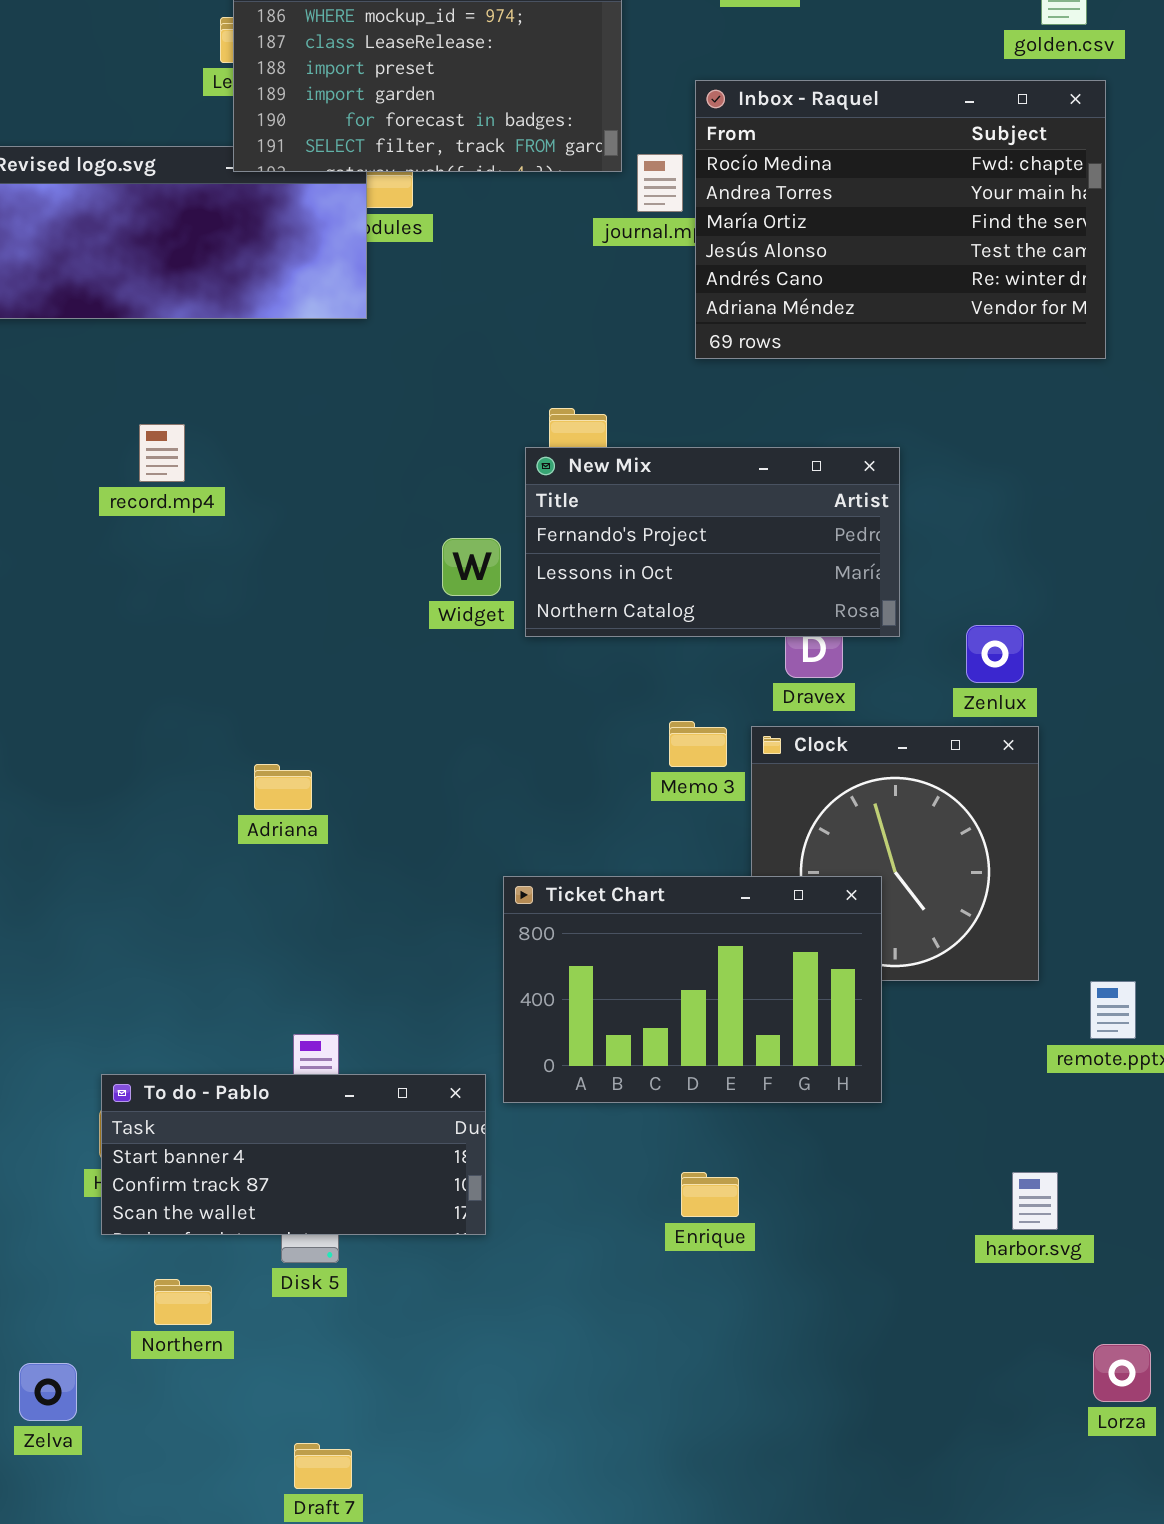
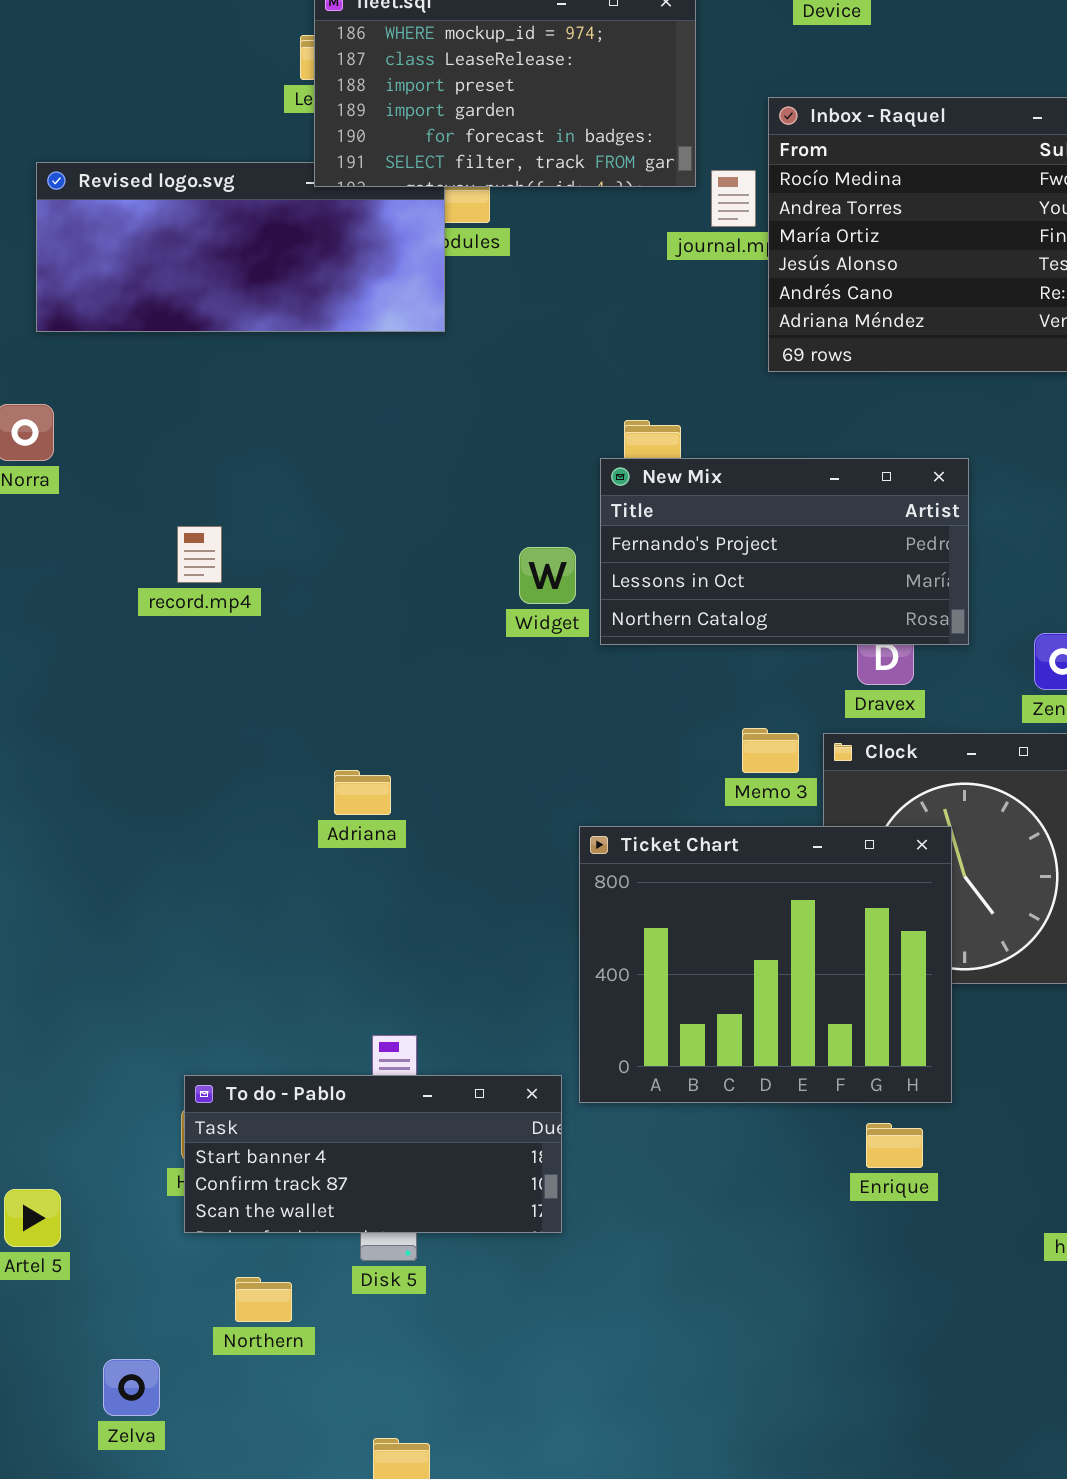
record.mp4: [139,424,185,482] -> [177,526,222,583], moved
Ticket Chart: [503,876,882,1103] -> [579,826,952,1103], resized
Enrique: [681,1172,739,1217] -> [866,1123,923,1168], moved

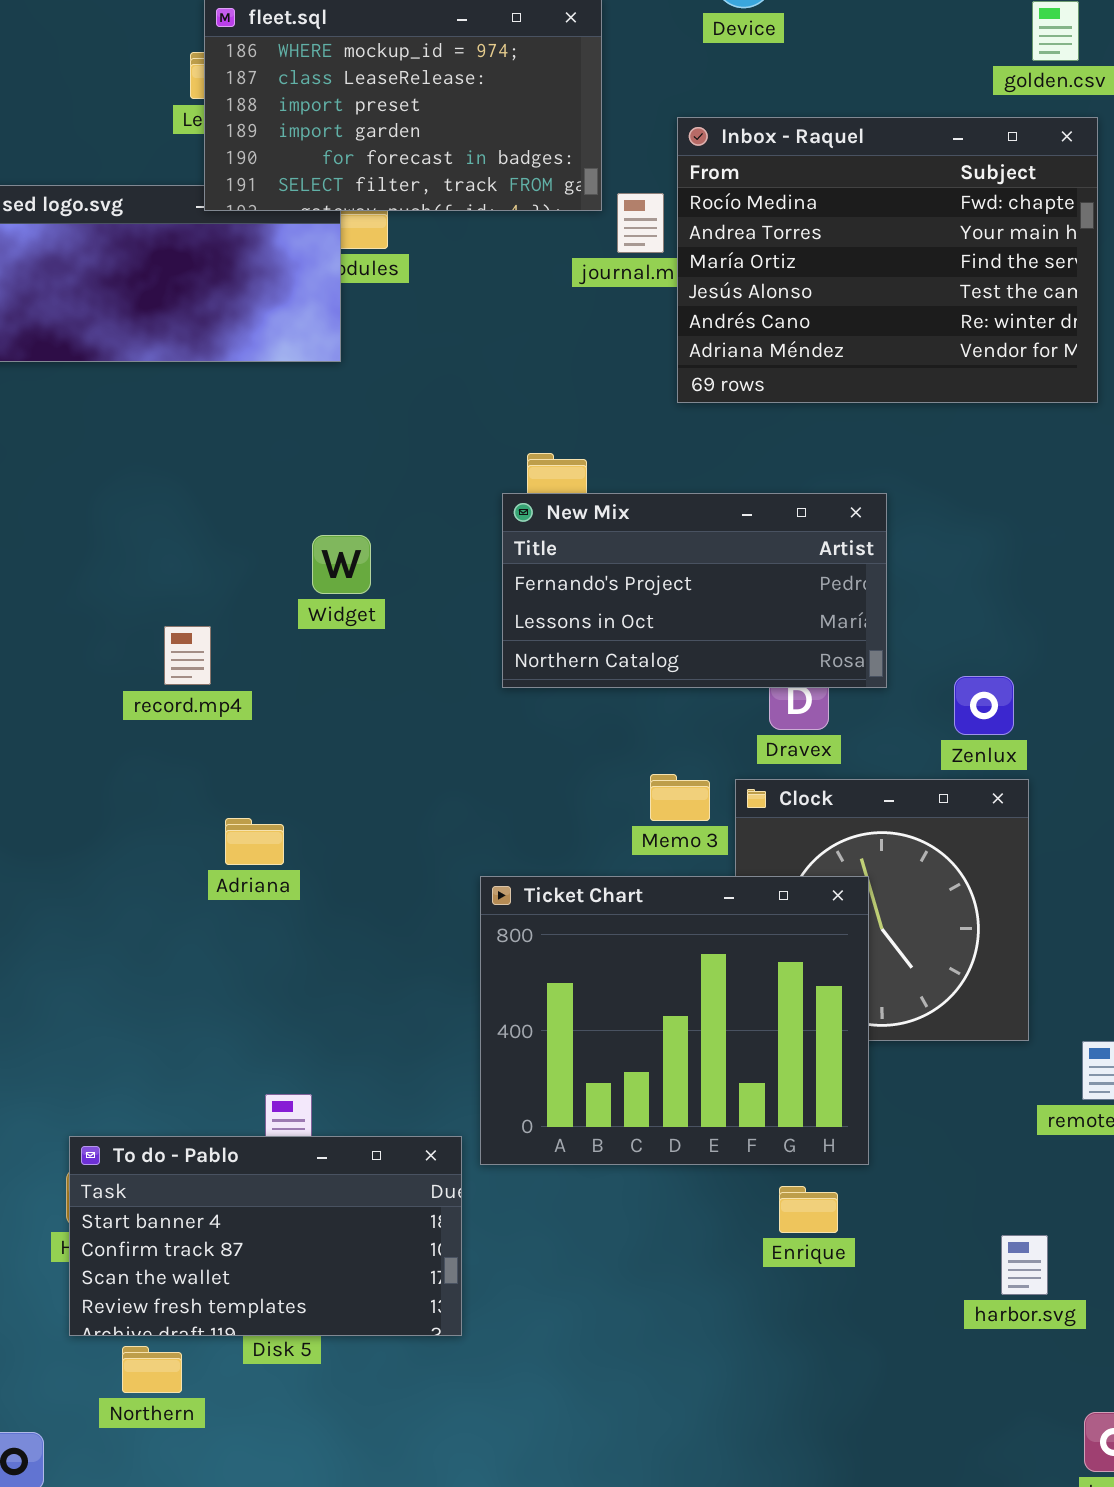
record.mp4: [177,526,222,583] -> [164,626,211,685], moved
Widget: [519,547,576,604] -> [312,535,371,594], moved
To do - Pablo: [184,1075,562,1233] -> [69,1136,462,1336], resized

